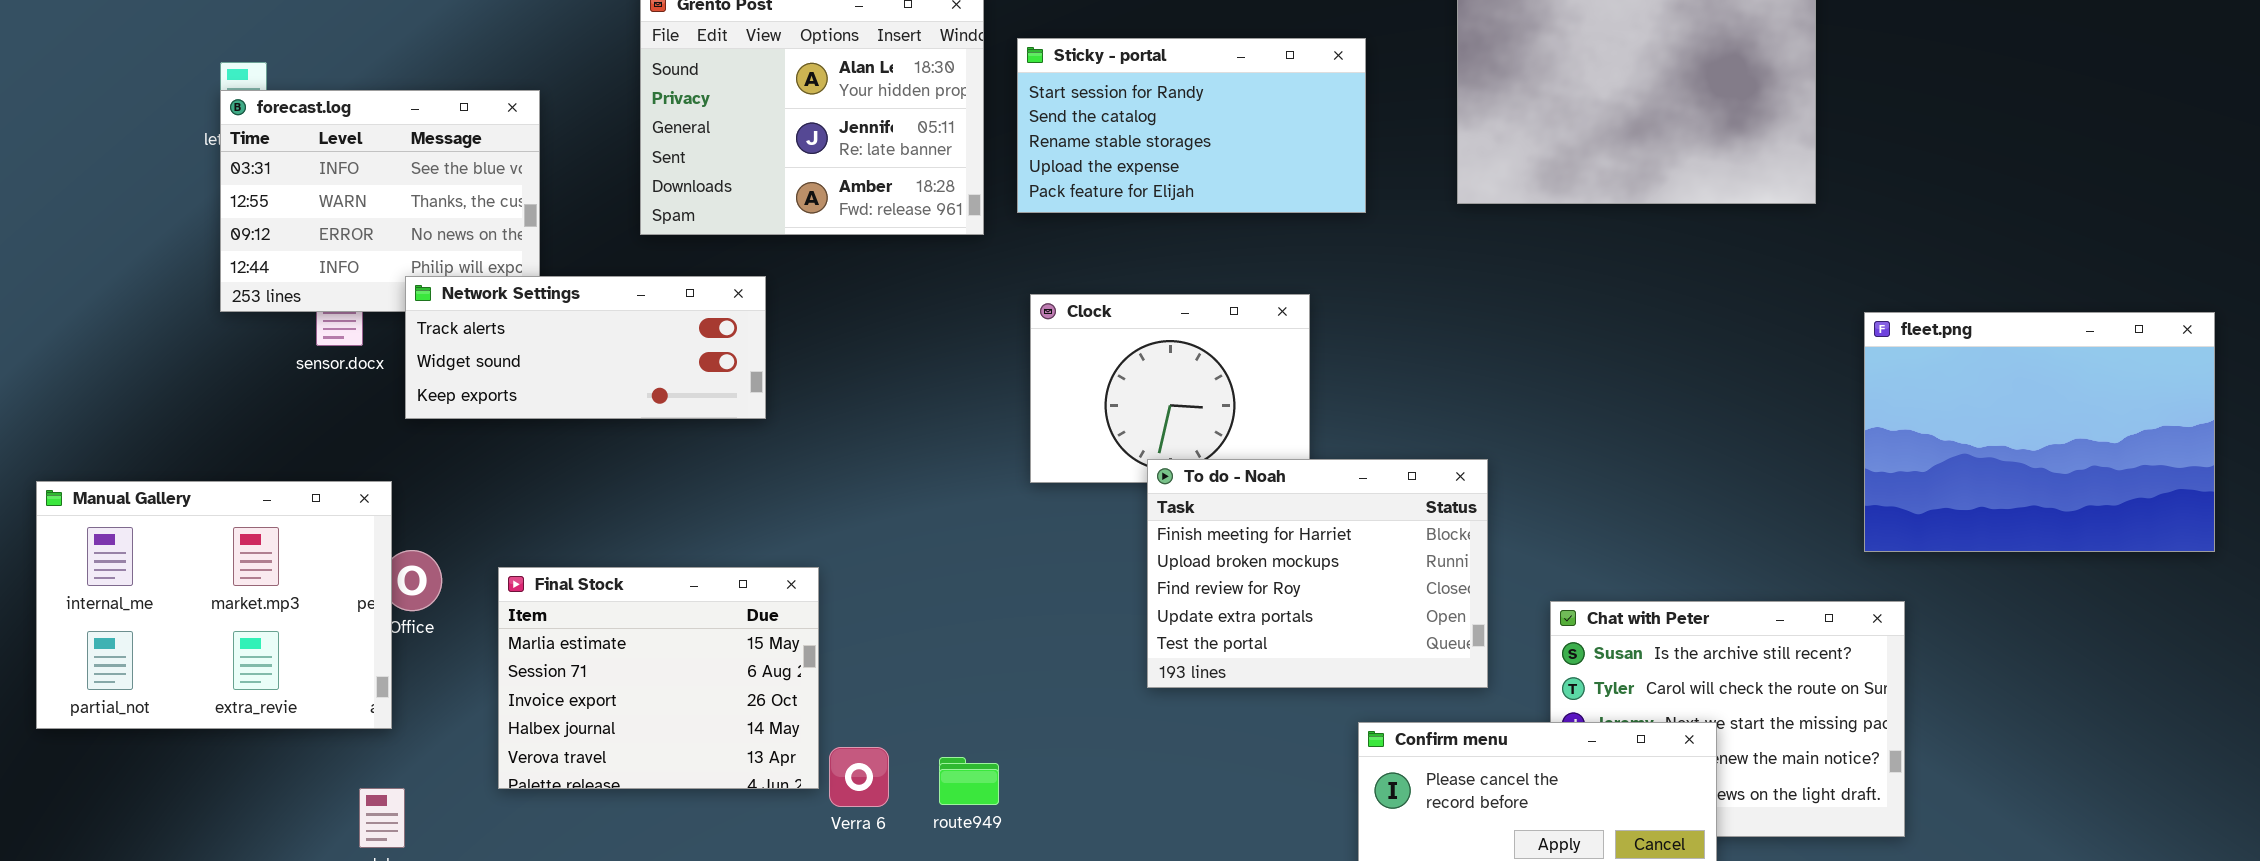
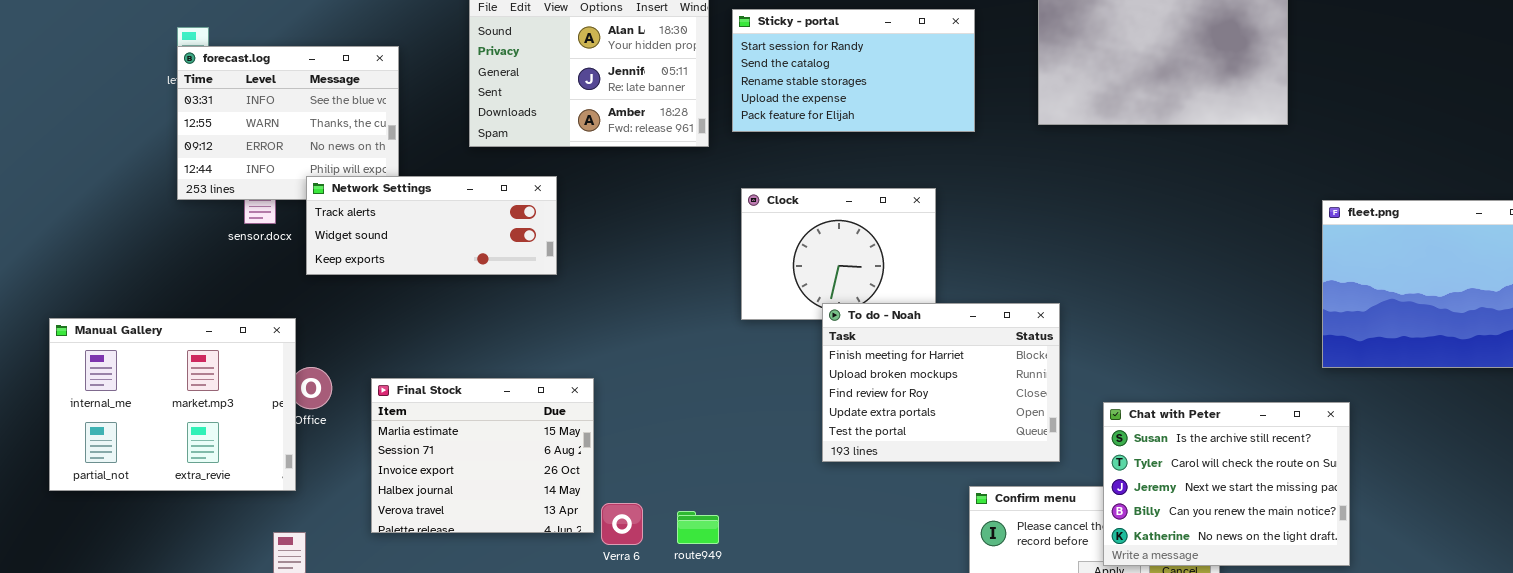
Chat with Peter: [1550,601,1905,837] -> [1103,402,1350,566], raised

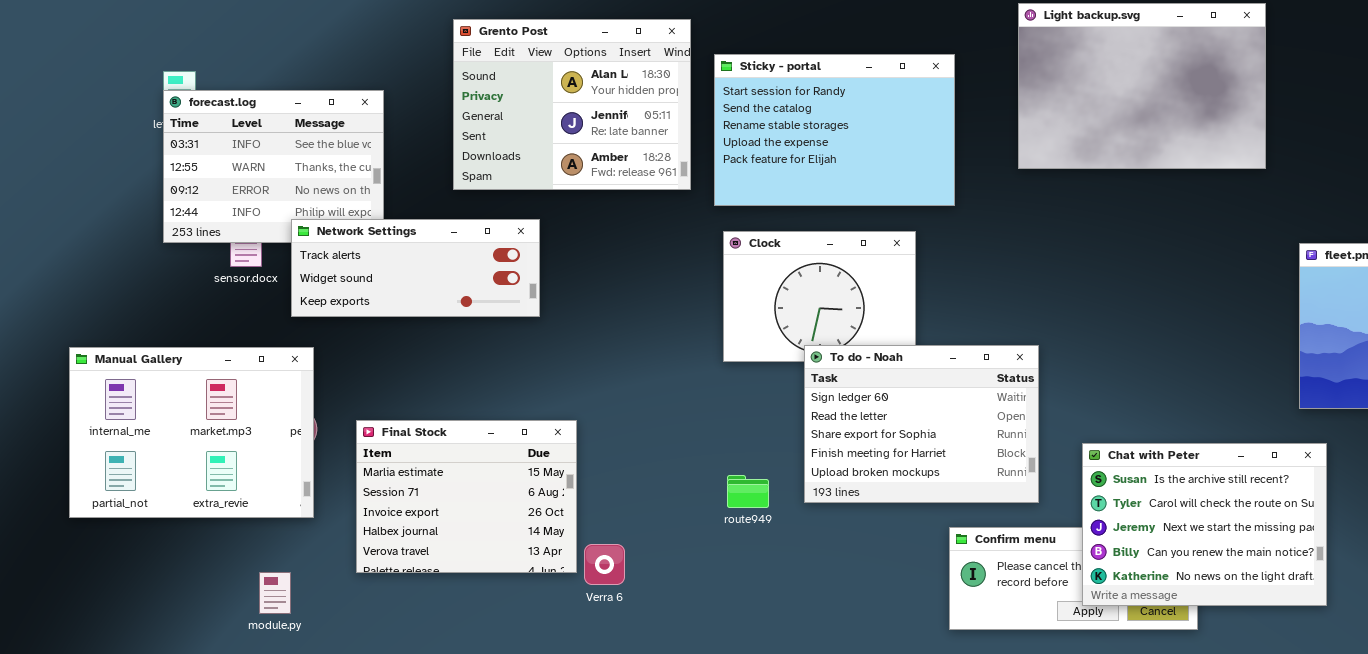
Sticky - portal: [732,9,975,132] -> [714,54,955,206], resized
To do - Noah: [822,303,1060,462] -> [804,345,1039,503], scrolled up 3 rows
Manual Gallery: [49,318,296,491] -> [69,347,314,518], moved
route949: [677,511,719,544] -> [727,475,769,508], moved

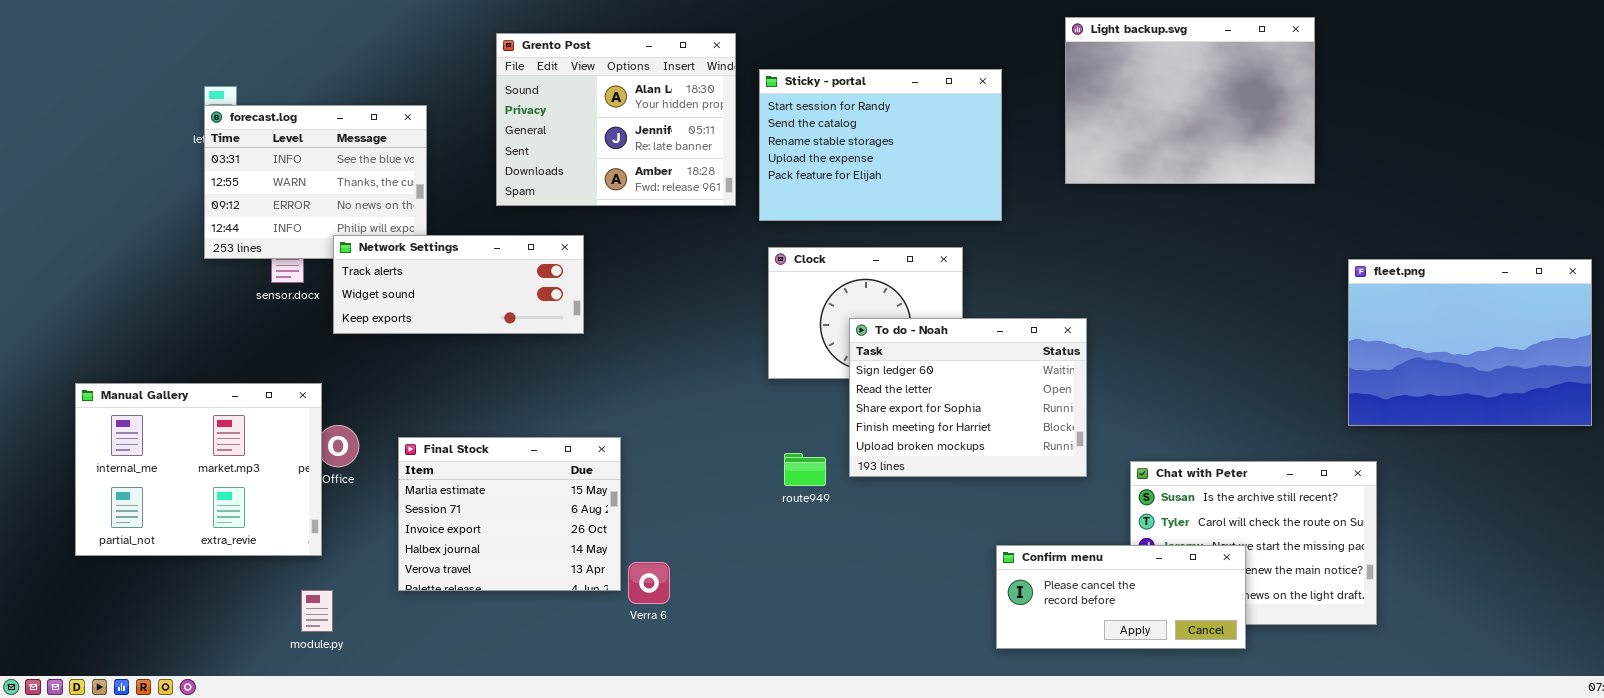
To do - Noah: [804,345,1039,503] -> [849,318,1087,477], moved
Manual Gallery: [69,347,314,518] -> [75,383,322,556], moved
route949: [727,475,769,508] -> [784,453,826,486], moved
Confirm menu: [949,527,1198,630] -> [996,545,1246,649], raised

